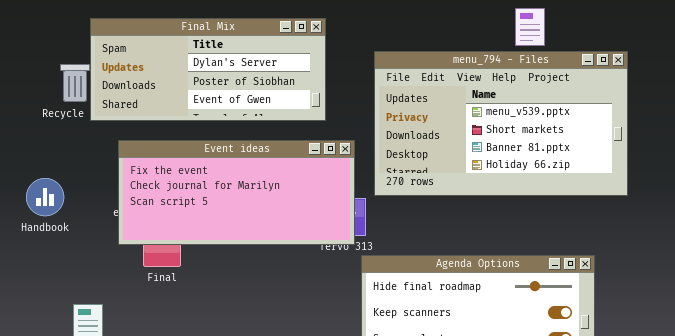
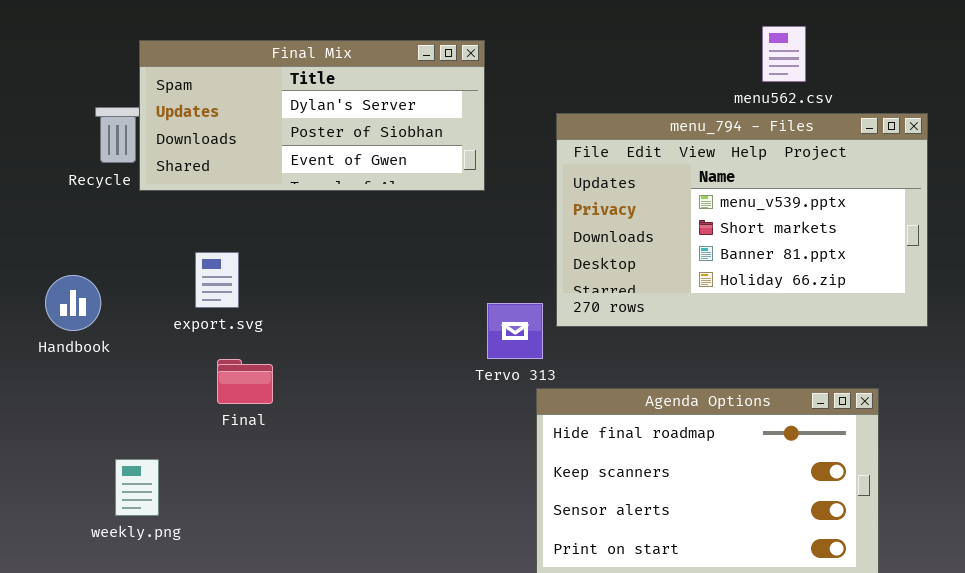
menu_794 - Files: [374,51,628,196] -> [556,113,928,327], moved
Event ideas: [118,140,355,245] -> none, closed

